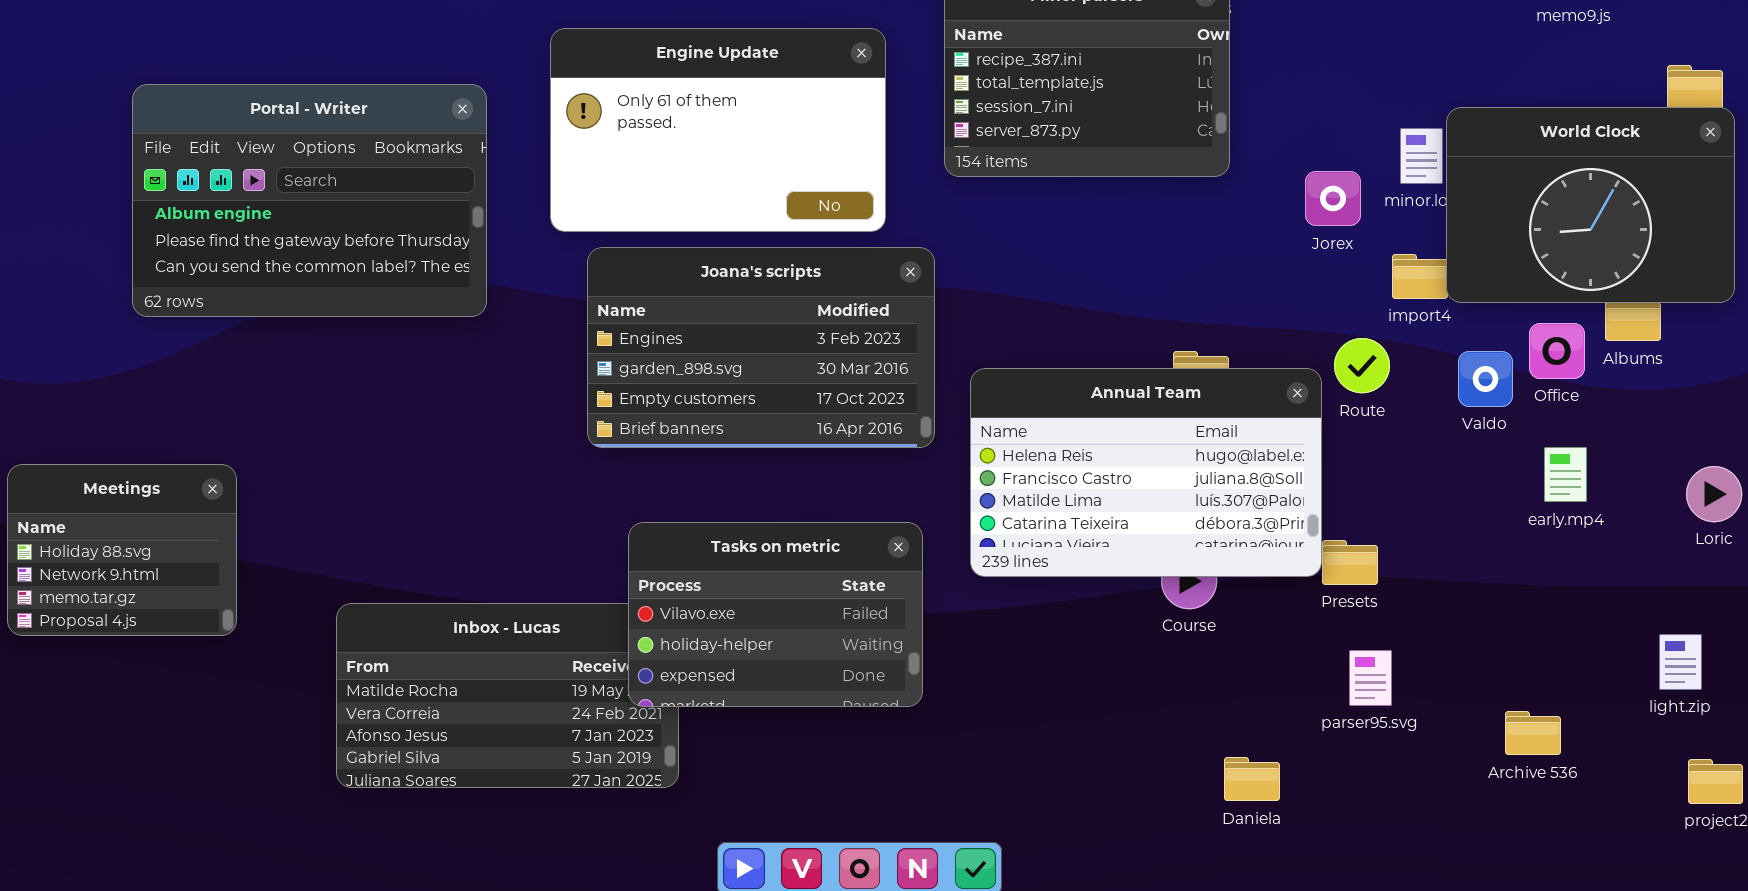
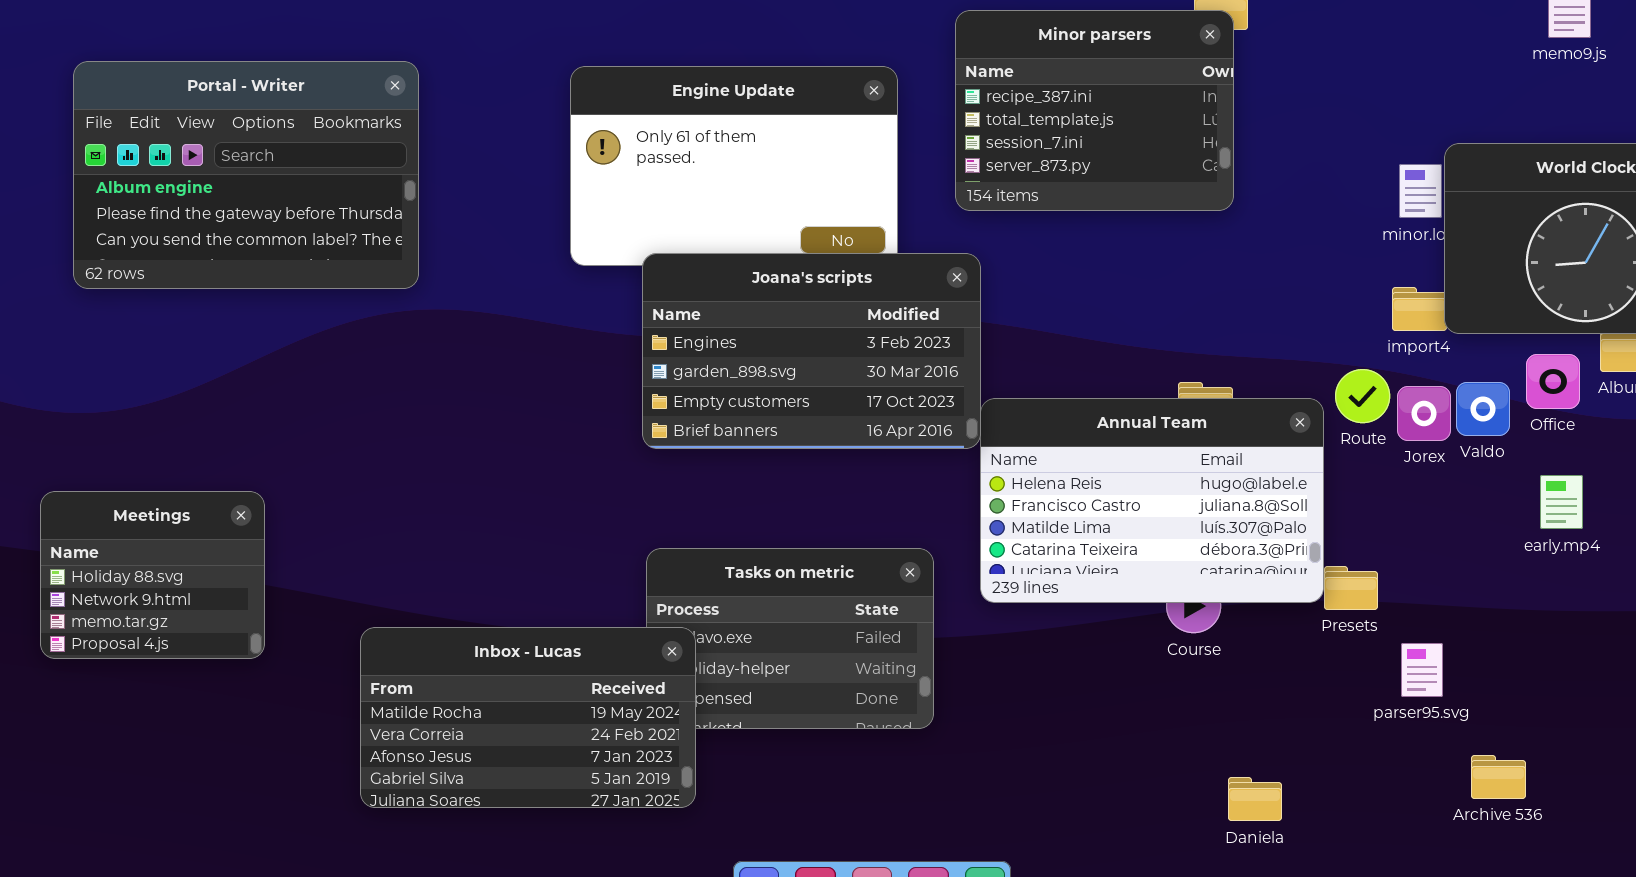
Portal - Writer: [132,84,487,317] -> [73,61,419,289], moved
Jorex: [1305,171,1361,226] -> [1397,386,1451,441], moved
Joana's scripts: [587,247,935,448] -> [642,253,981,449], moved
Inbox - Lucas: [336,603,679,788] -> [360,627,696,808], raised
parser95.svg: [1349,650,1392,706] -> [1401,643,1443,697], moved
Archive 536: [1505,711,1561,755] -> [1471,755,1526,799], moved

